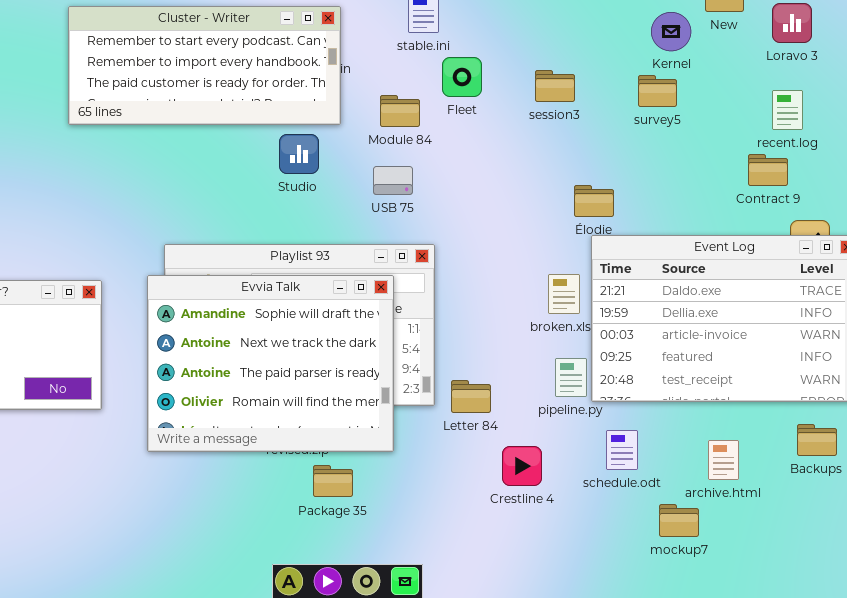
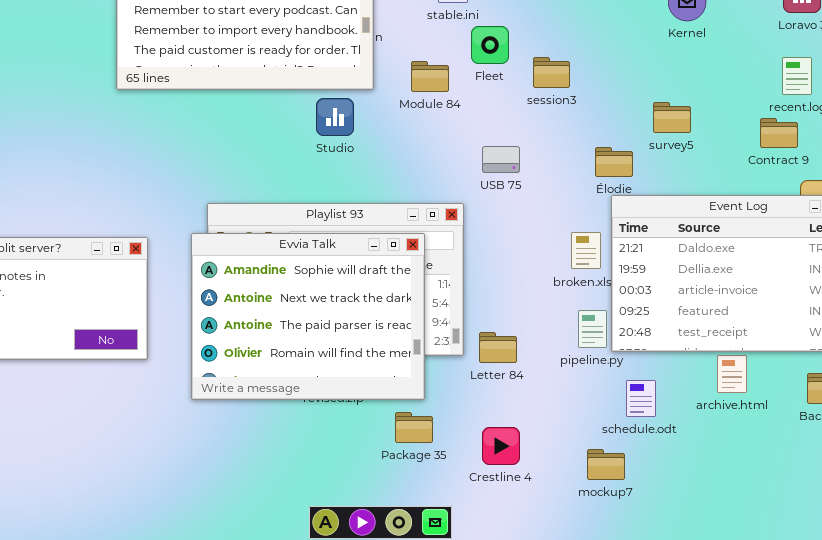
session3: [535,70,575,102] -> [533,57,570,88], moved
survey5: [638,75,677,107] -> [653,102,691,133], moved
USB 75: [373,166,413,195] -> [482,146,520,173], moved
archive.html: [708,440,739,480] -> [717,355,747,393], moved
Crestline 4: [502,446,542,486] -> [482,427,520,465], moved
Package 35: [313,465,353,497] -> [395,412,433,443], moved
mockup7: [659,504,699,537] -> [587,449,625,480], moved

